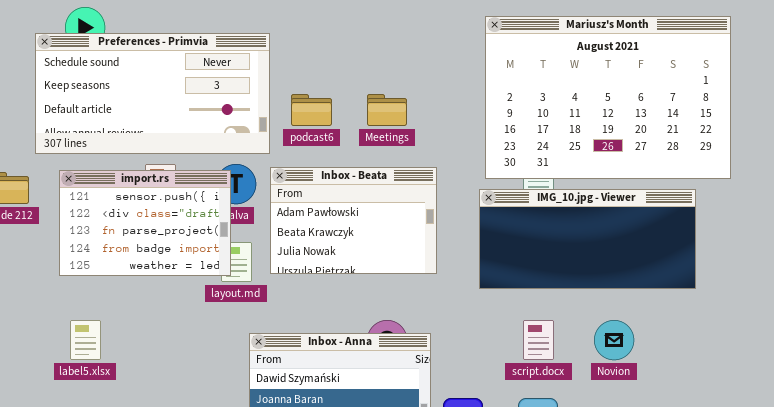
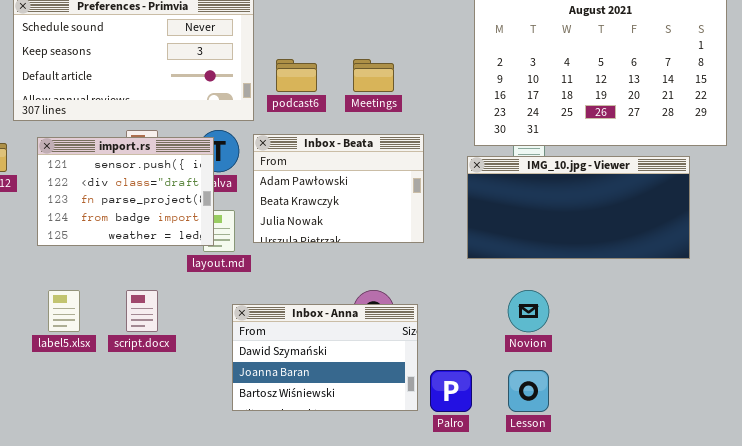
script.docx: [523,320,554,360] -> [126,290,158,332], moved
Novion: [594,320,634,360] -> [508,290,549,332], moved

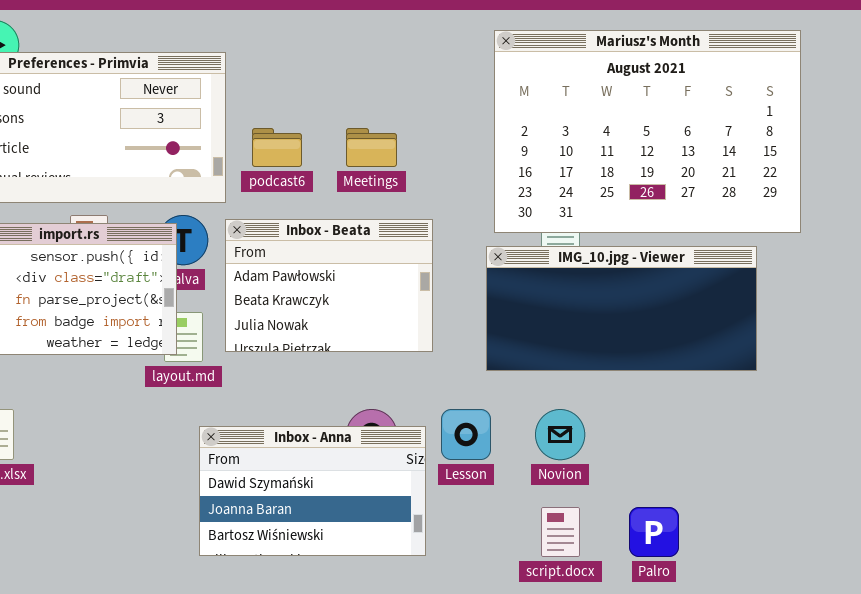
script.docx: [126,290,158,332] -> [541,507,580,557], moved
Palro: [430,370,472,412] -> [629,507,679,557], moved
Lesson: [508,370,549,412] -> [441,409,491,460], moved

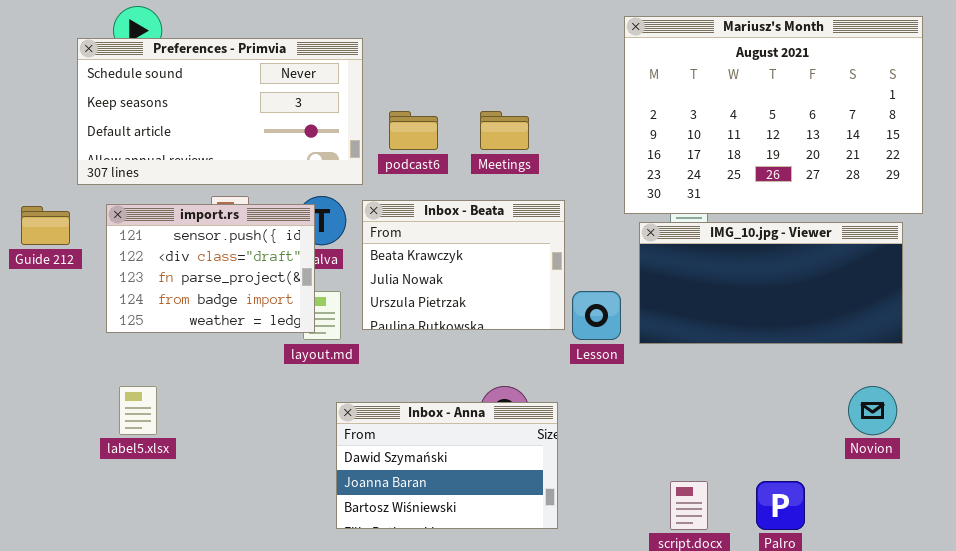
Inbox - Beata: [225,219,433,352] -> [362,200,565,330], scrolled down 1 row
IMG_10.jpg - Viewer: [486,246,757,371] -> [639,222,903,344], moved
Lesson: [441,409,491,460] -> [572,291,621,340], moved
Novion: [535,409,585,460] -> [848,386,897,435], moved

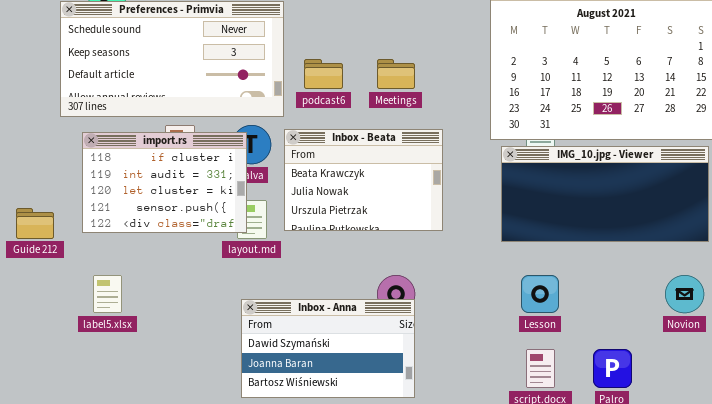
import.rs: [106,204,315,333] -> [82,132,247,233], scrolled up 3 rows
Guide 212: [21,206,70,245] -> [16,208,54,239], moved
Lesson: [572,291,621,340] -> [521,275,559,313], moved
Inbox - Anna: [336,402,558,529] -> [241,299,415,398], moved

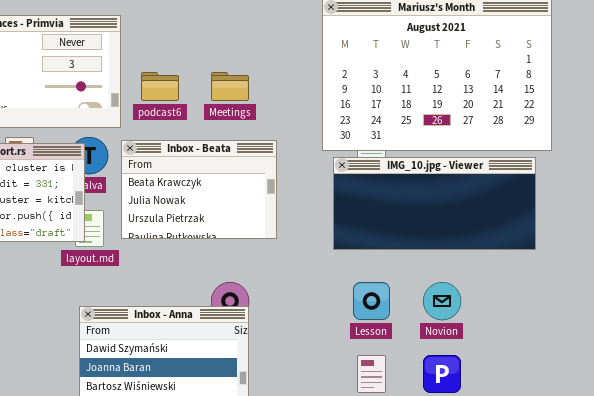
Novion: [665,275,704,313] -> [423,282,461,320], moved

